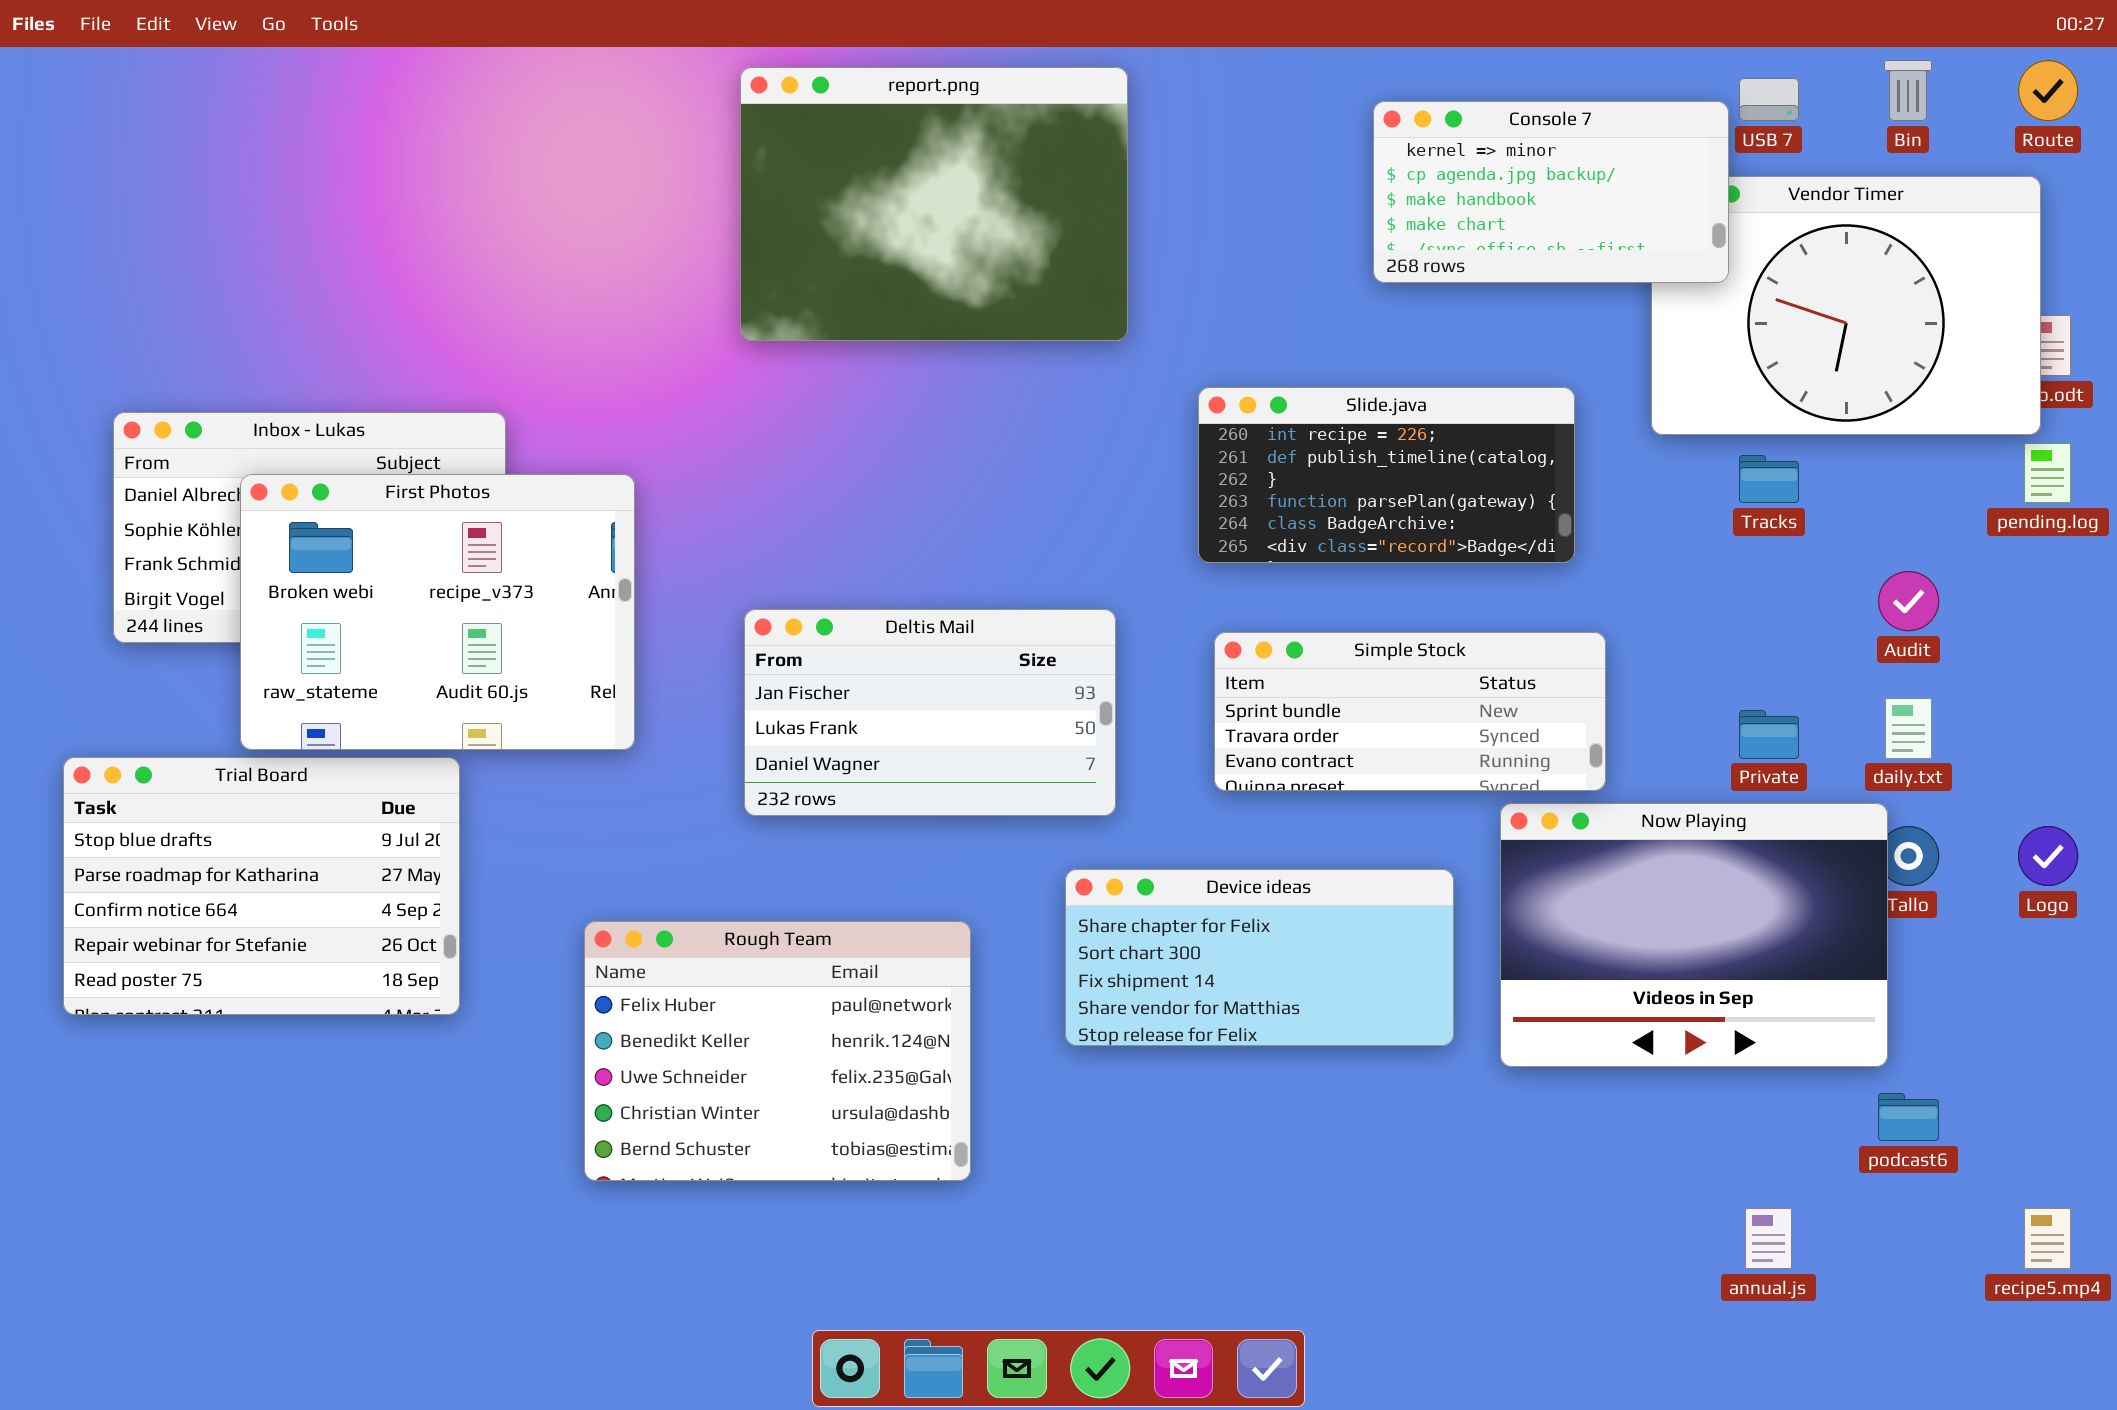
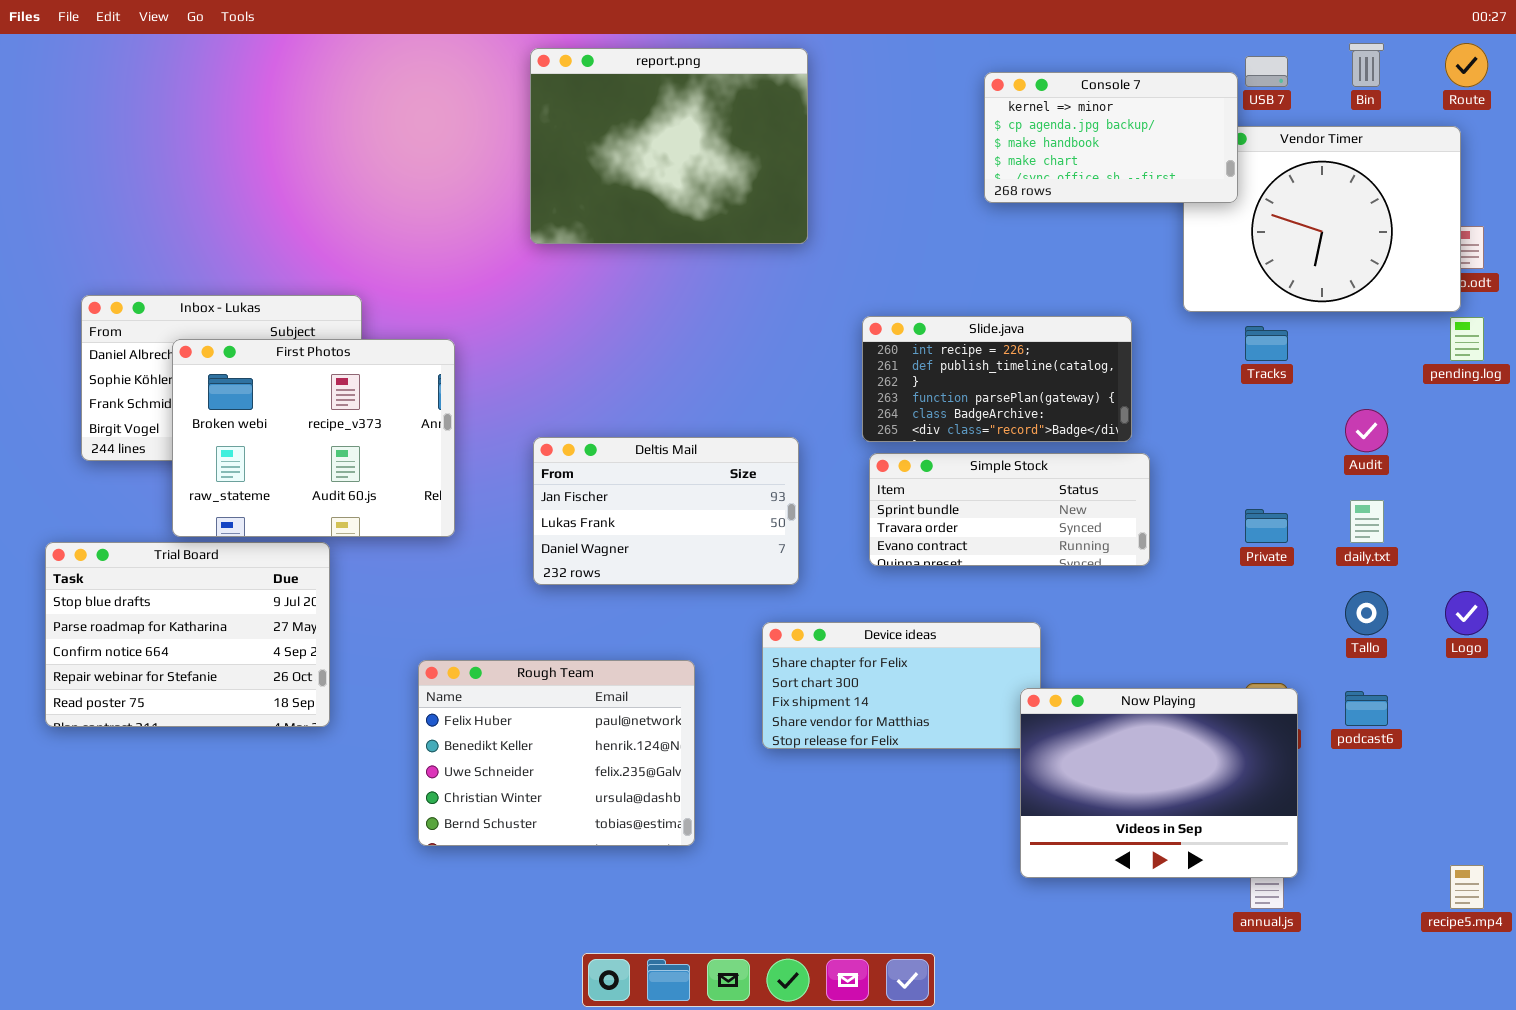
Slide.java: [1198,387,1575,563] -> [862,316,1132,442], moved
Now Playing: [1500,803,1888,1067] -> [1020,688,1298,878], moved
podcast6: [1878,1093,1939,1141] -> [1345,691,1388,726], moved

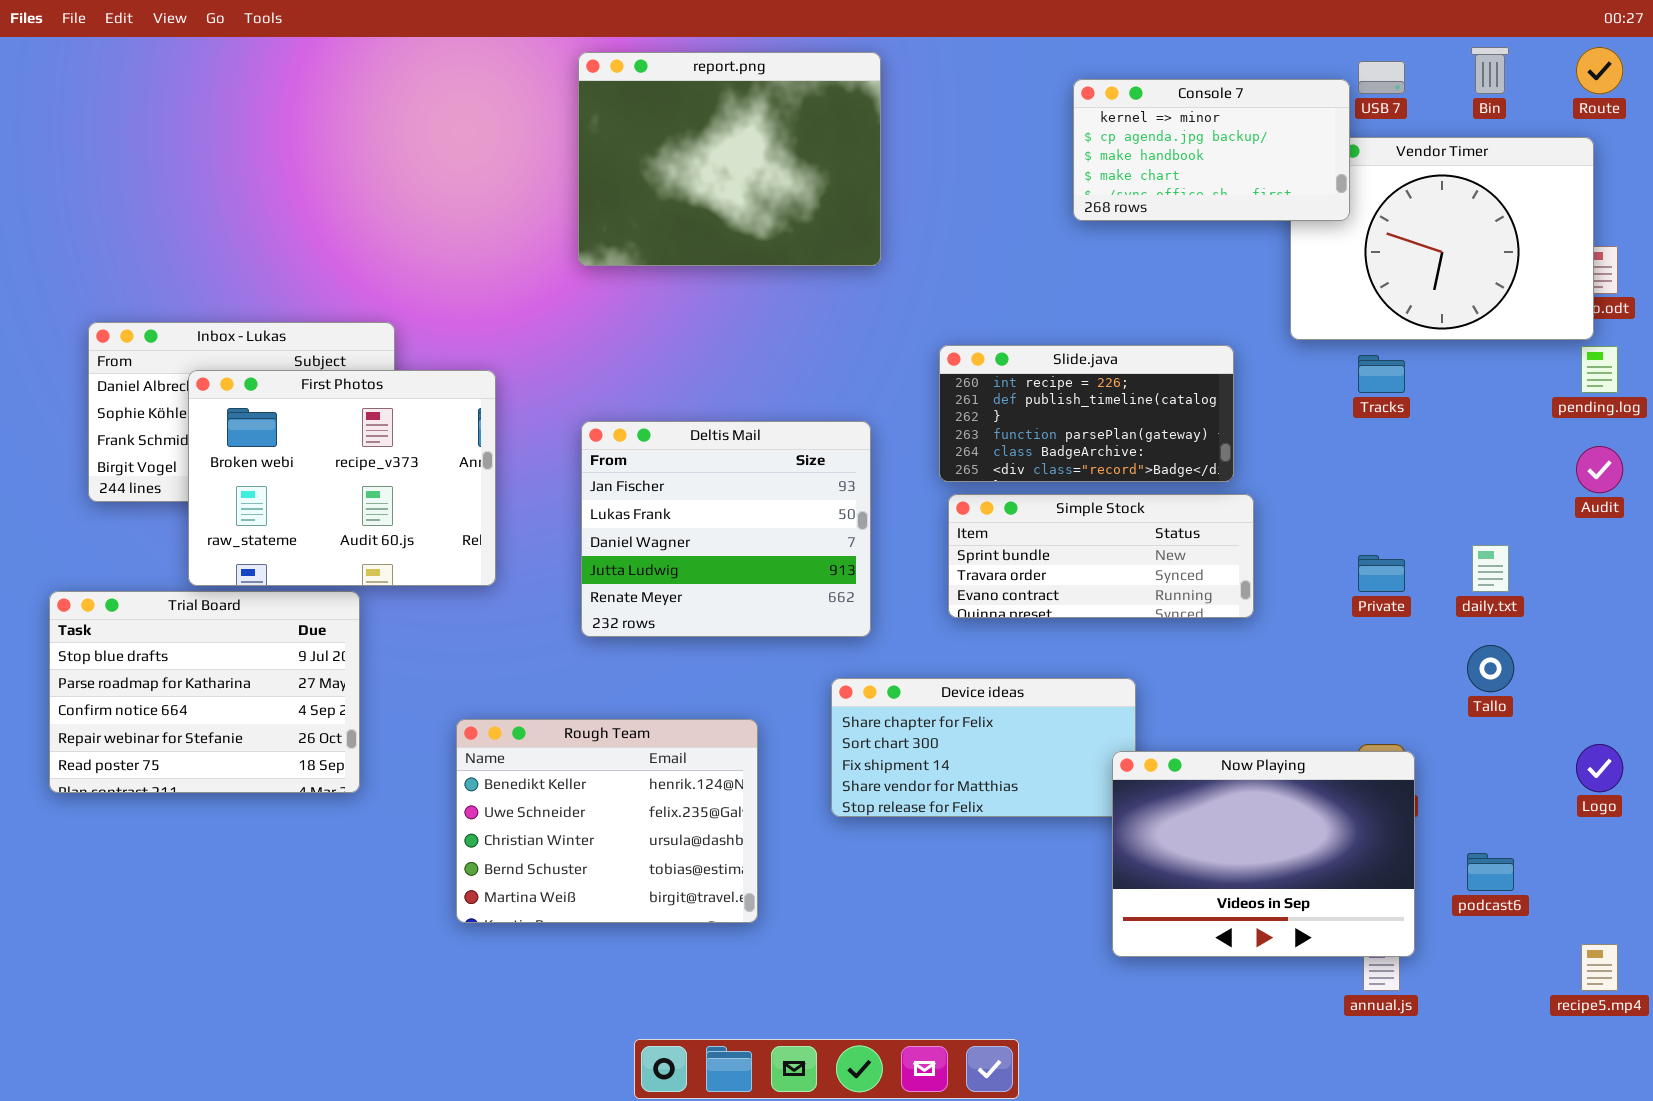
Audit: [1345,409,1388,452] -> [1576,446,1623,493], moved
Deltis Mail: [533,437,799,585] -> [581,421,871,637], resized
Logo: [1445,591,1488,635] -> [1576,744,1623,792], moved
Rough Team: [418,660,695,846] -> [456,719,758,923], scrolled down 1 row
podcast6: [1345,691,1388,726] -> [1467,853,1514,891], moved

